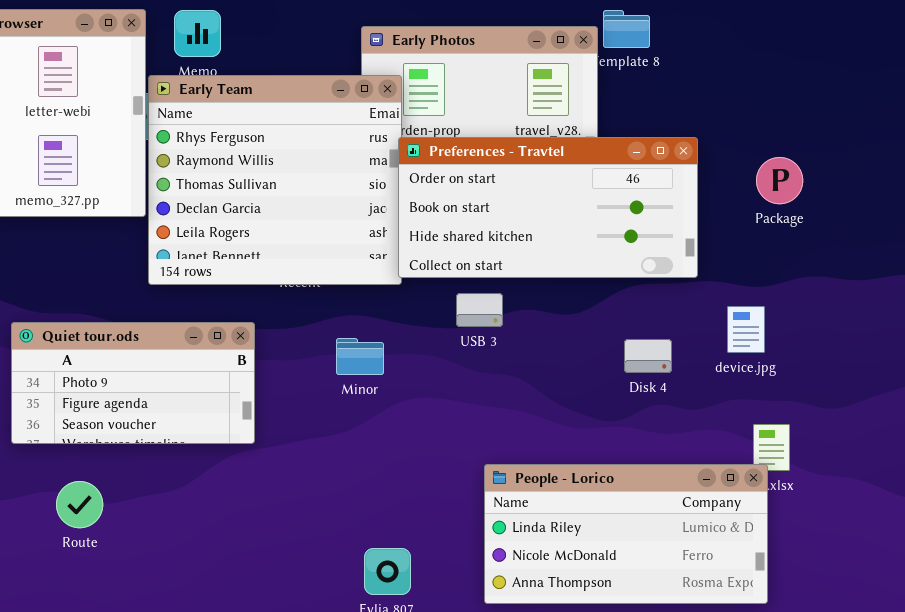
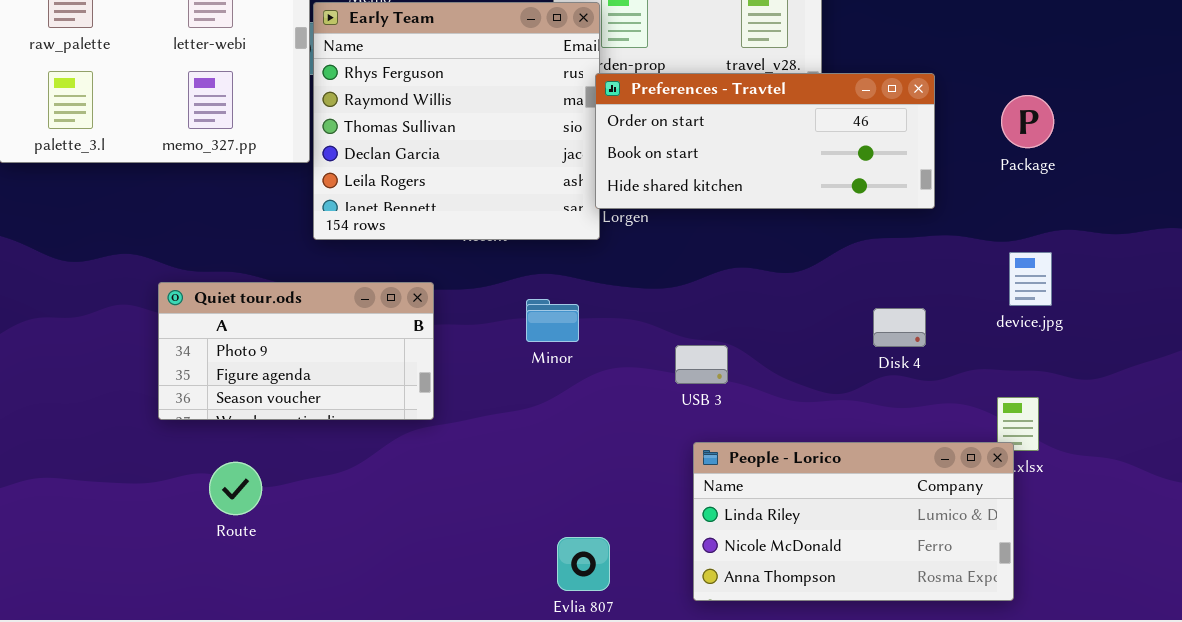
Preferences - Travtel: [398,137,698,278] -> [595,73,935,209], resized
USB 3: [456,293,503,327] -> [675,345,728,384], moved
device.jpg: [727,306,765,353] -> [1009,252,1052,306], moved
Disk 4: [624,339,672,373] -> [873,308,926,347], moved

